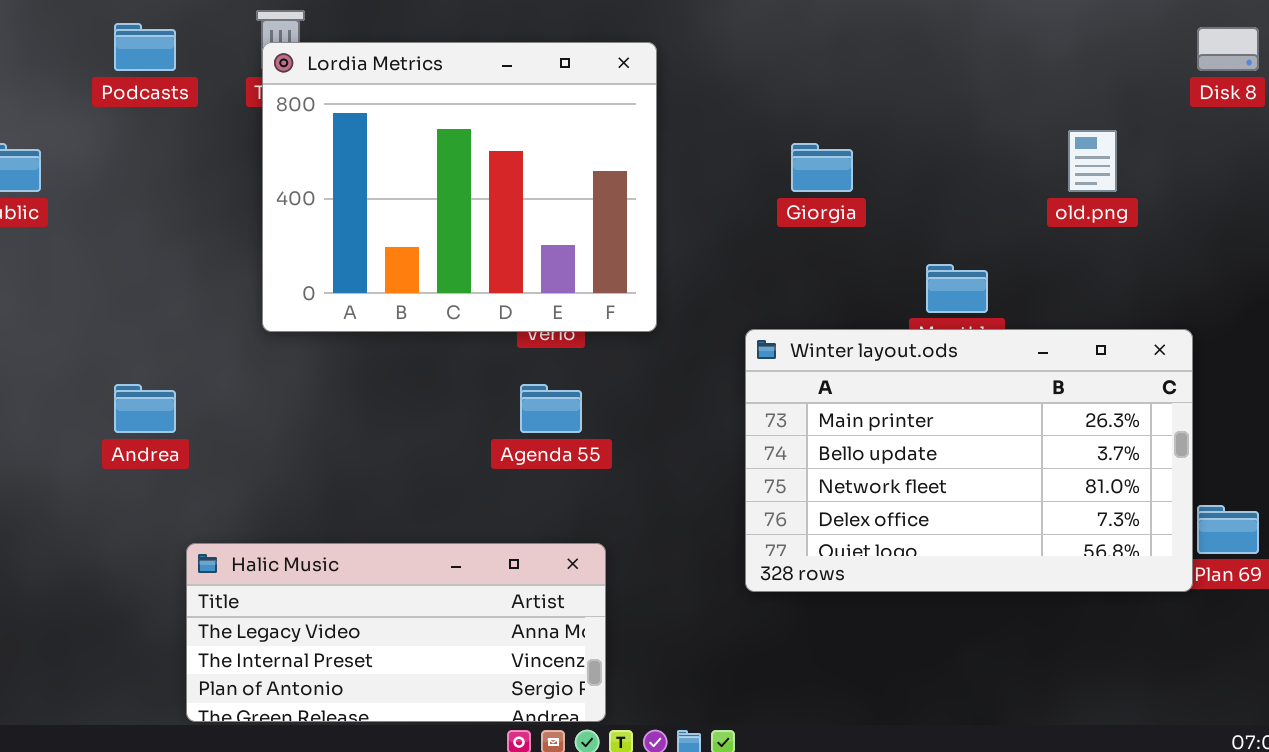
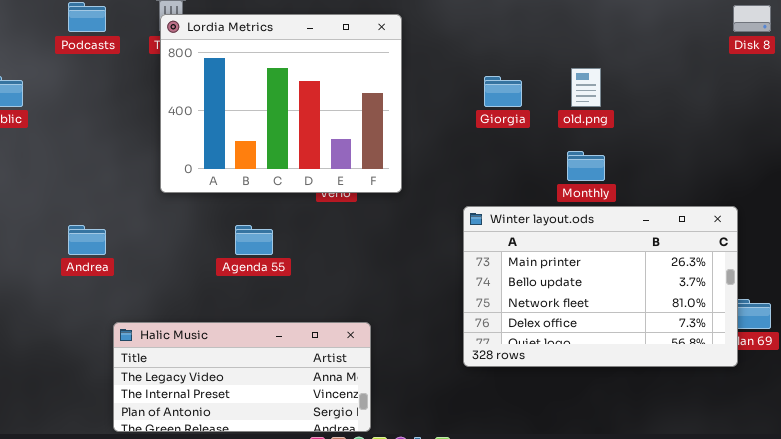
old.png: [1068,130,1117,192] -> [571,68,601,107], moved
Winter layout.ods: [745,329,1193,592] -> [463,206,738,367], moved
Agenda 55: [520,384,582,433] -> [235,225,273,255], moved

